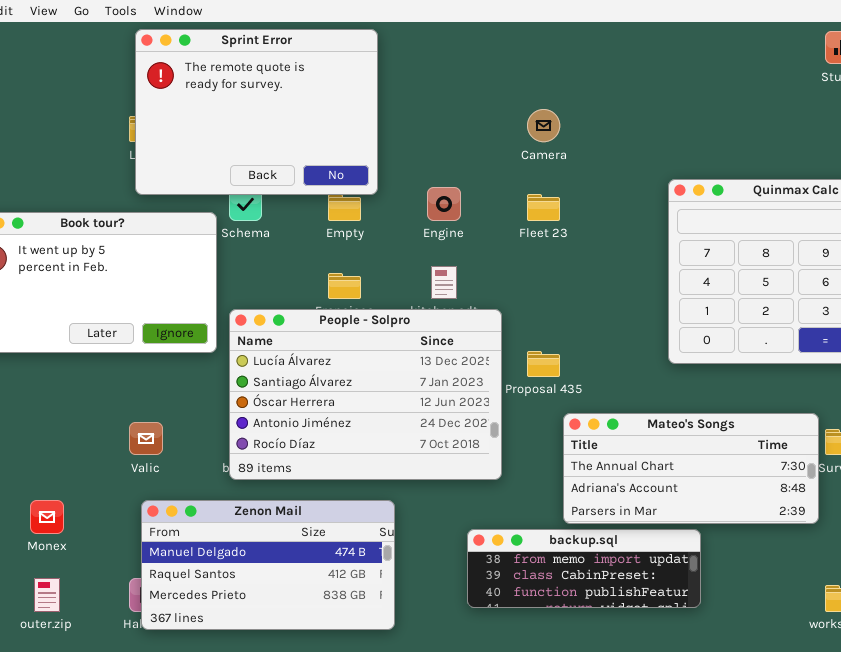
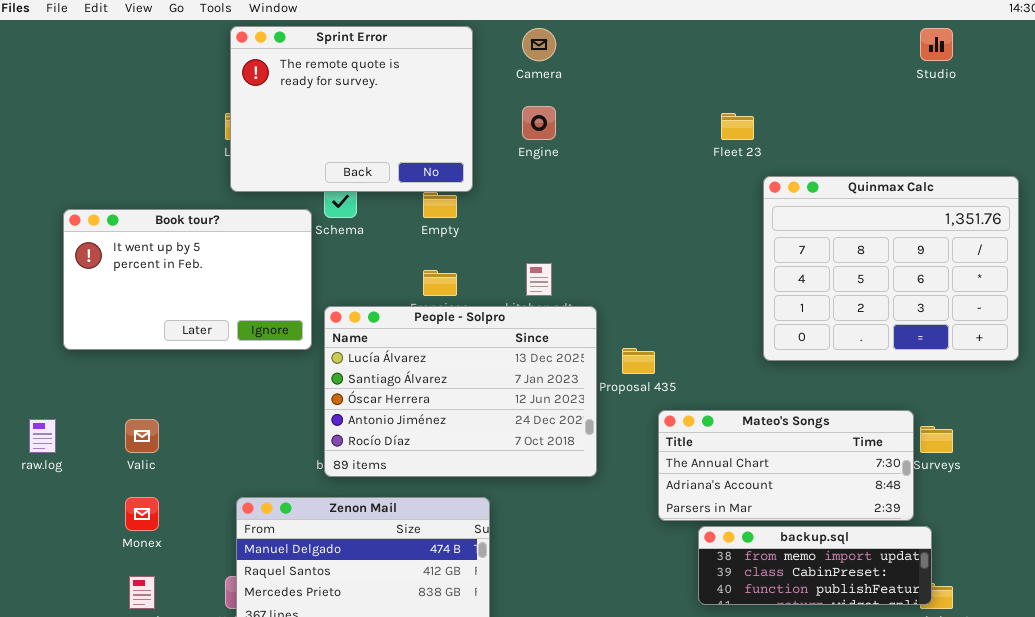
Camera: [527,109,560,142] -> [522,28,556,61], moved
Engine: [427,187,461,221] -> [522,106,556,140], moved
Fleet 23: [527,194,560,221] -> [721,113,754,140], moved
Valic: [129,422,163,455] -> [125,419,159,453], moved
backup.sql: [467,529,701,608] -> [698,526,932,605], moved

